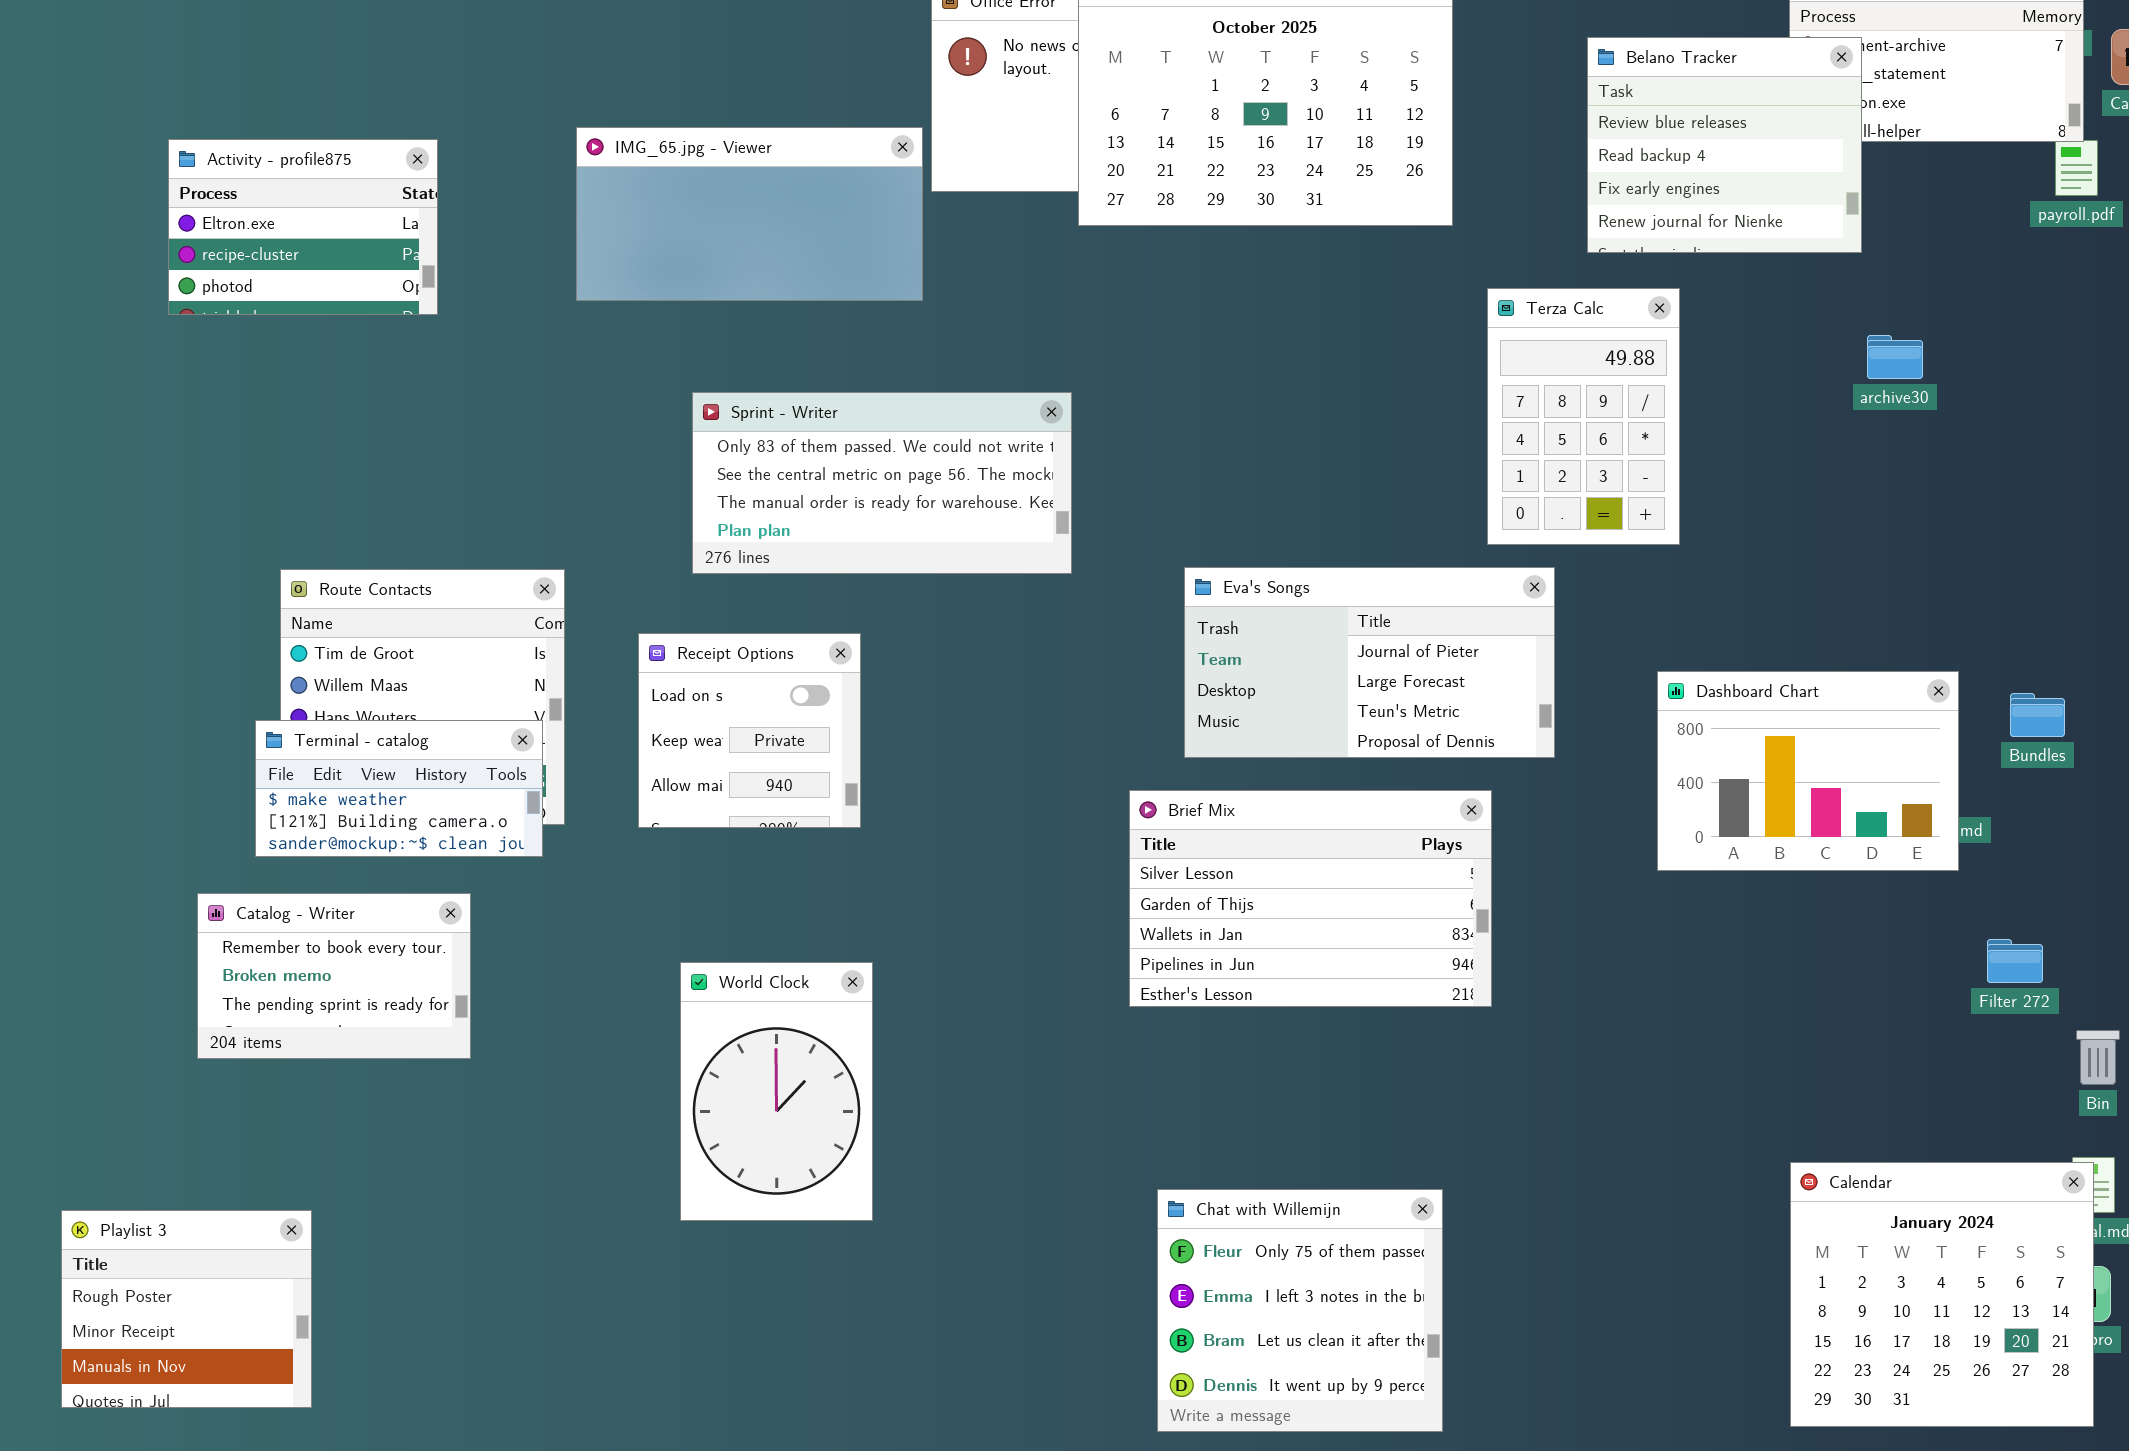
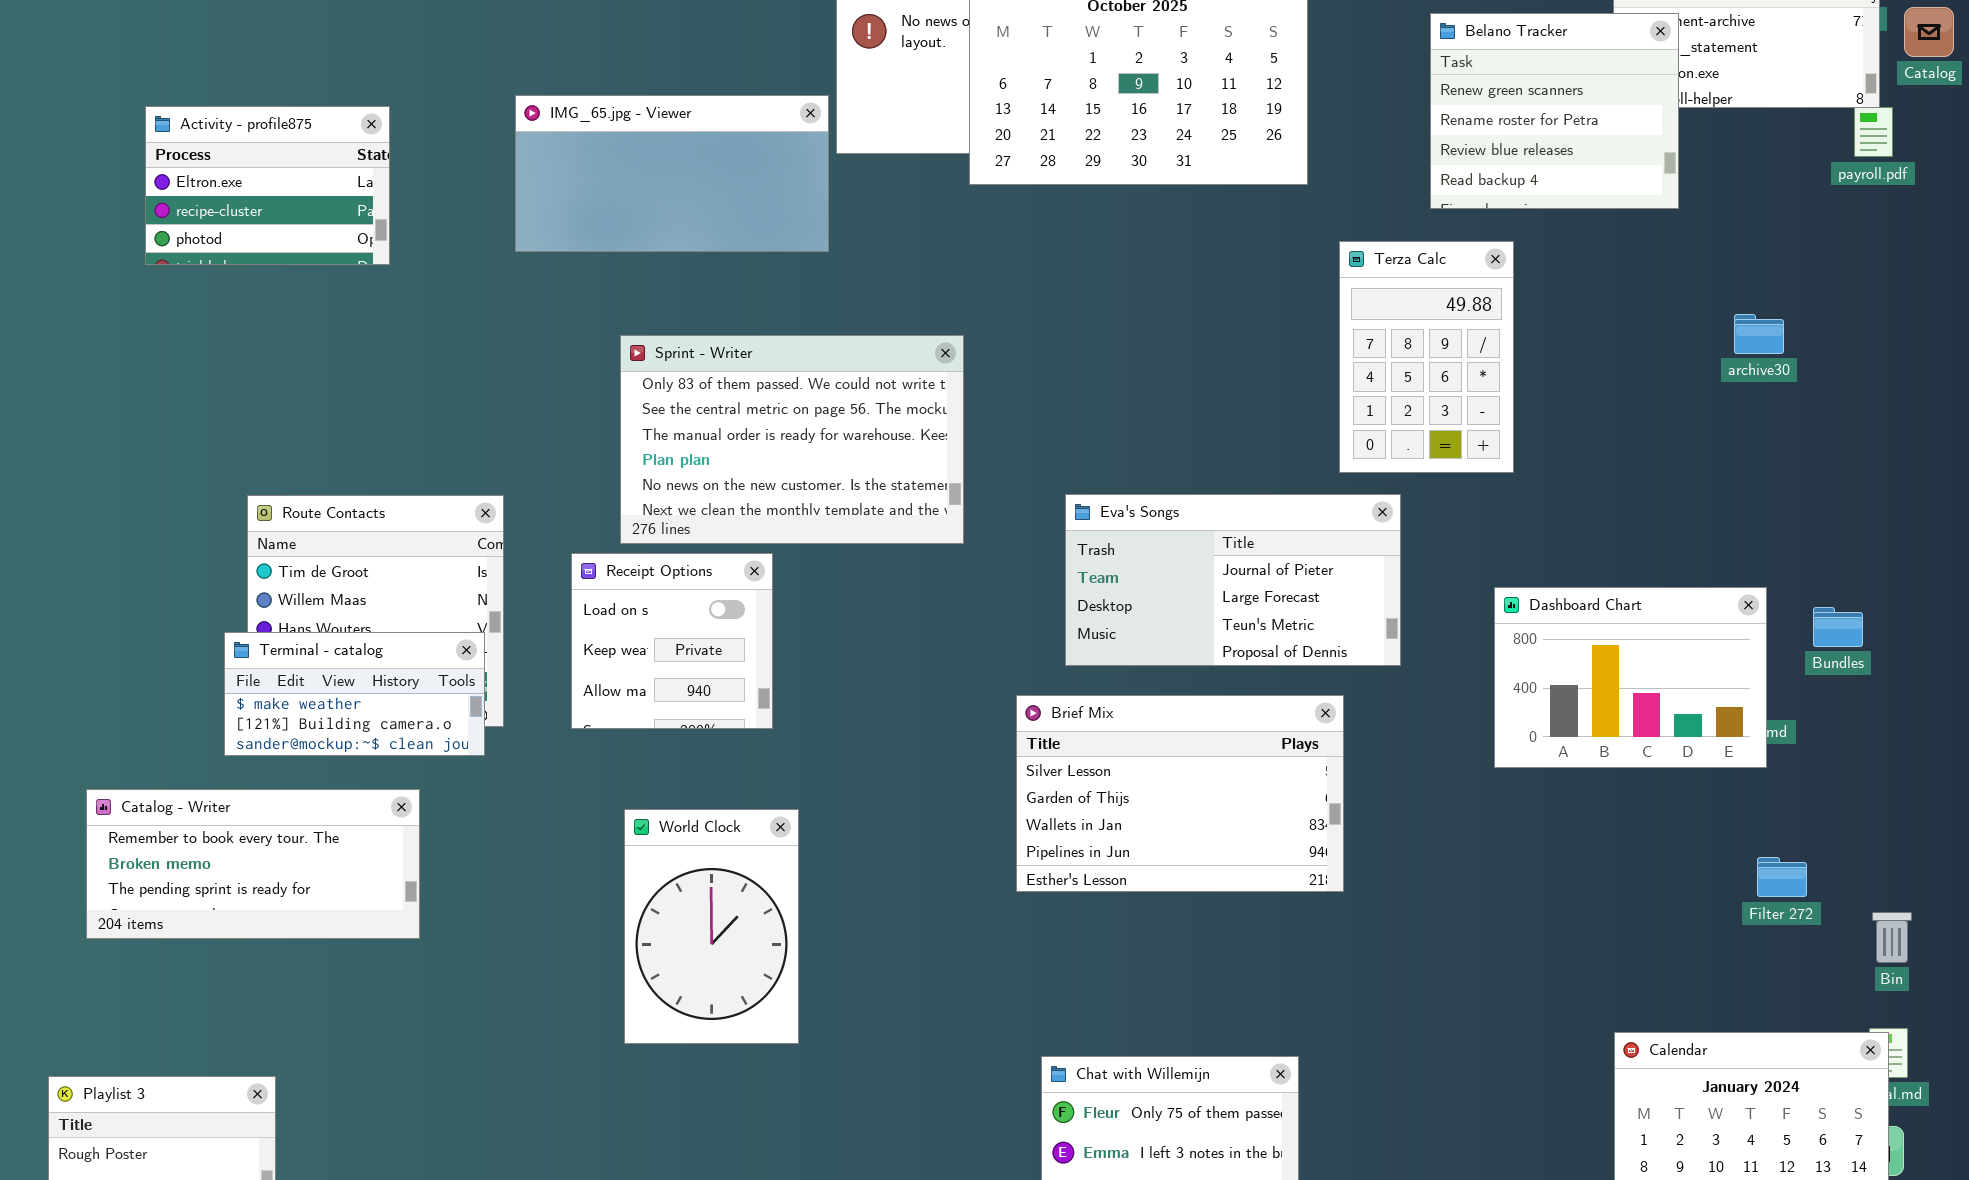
Belano Tracker: [1587,37,1862,253] -> [1430,13,1679,209], scrolled up 2 rows
archive30: [1867,335,1923,379] -> [1734,314,1784,354], moved
Sprint - Writer: [692,392,1072,574] -> [620,335,964,544], resized
Catalog - Writer: [197,893,471,1059] -> [86,789,420,939], resized
Filter 272: [1987,939,2043,983] -> [1757,857,1807,897], moved
World Clock: [680,962,873,1221] -> [624,809,799,1044], moved

